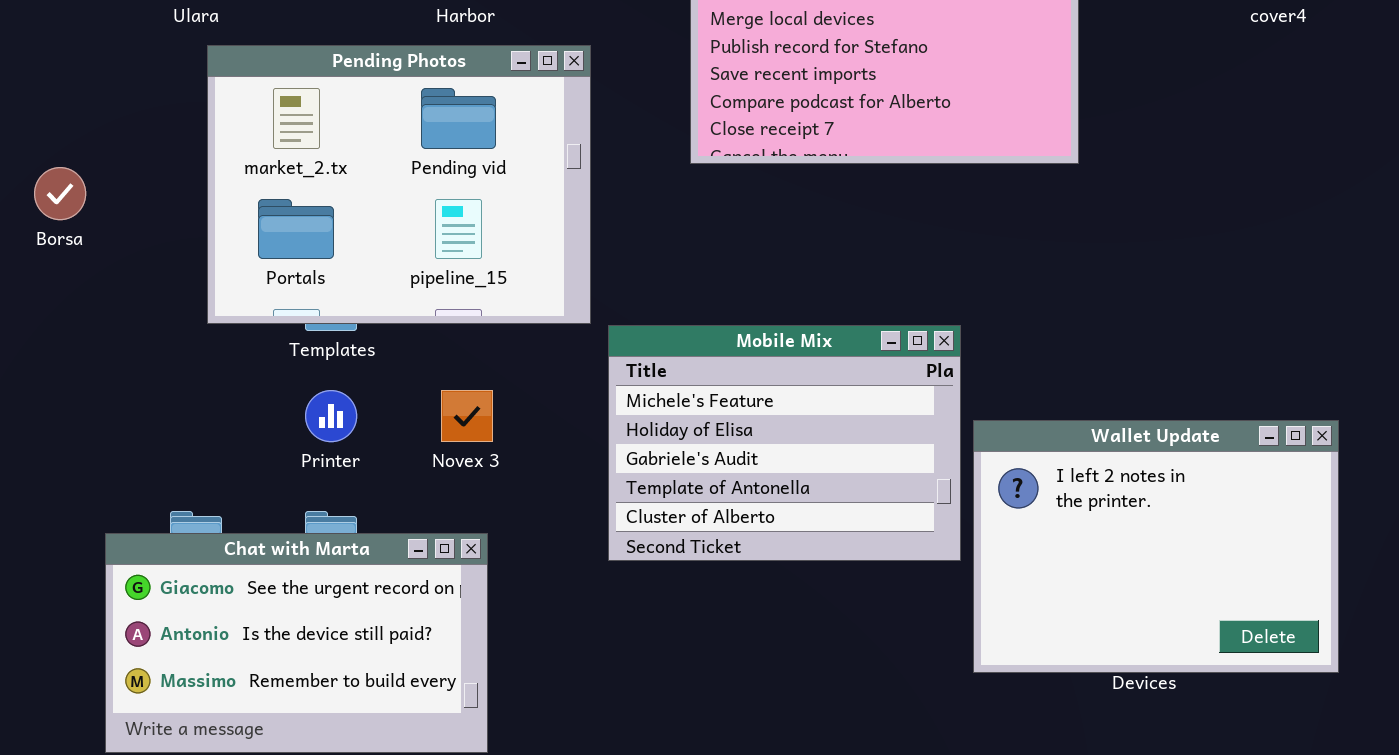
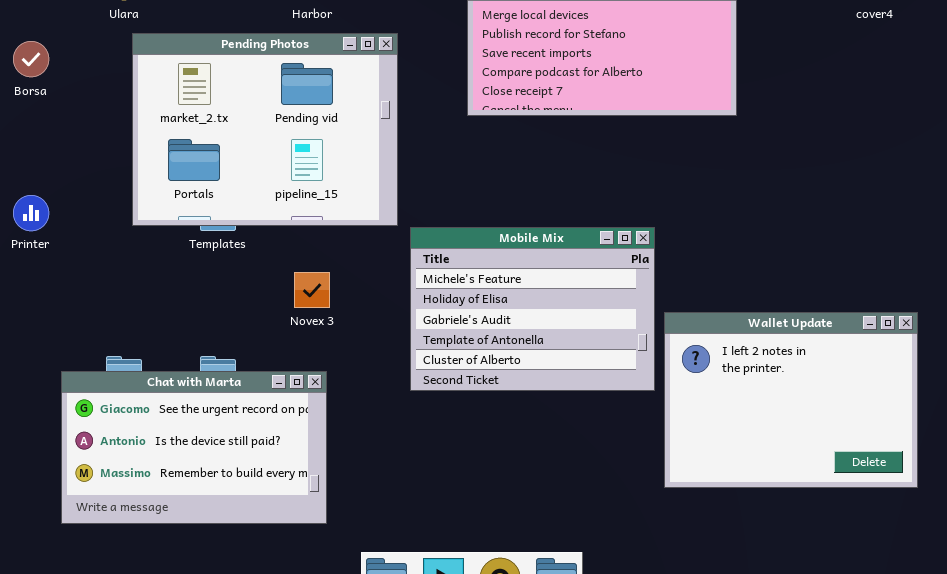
Borsa: [34,167,86,220] -> [13,41,49,77], moved
Printer: [305,390,357,442] -> [13,195,49,231], moved
Wallet Update: [973,420,1339,673] -> [664,312,918,488], moved

